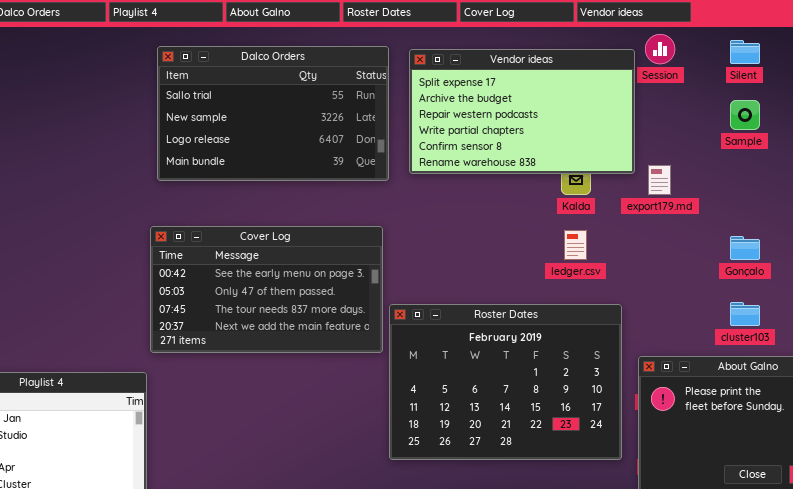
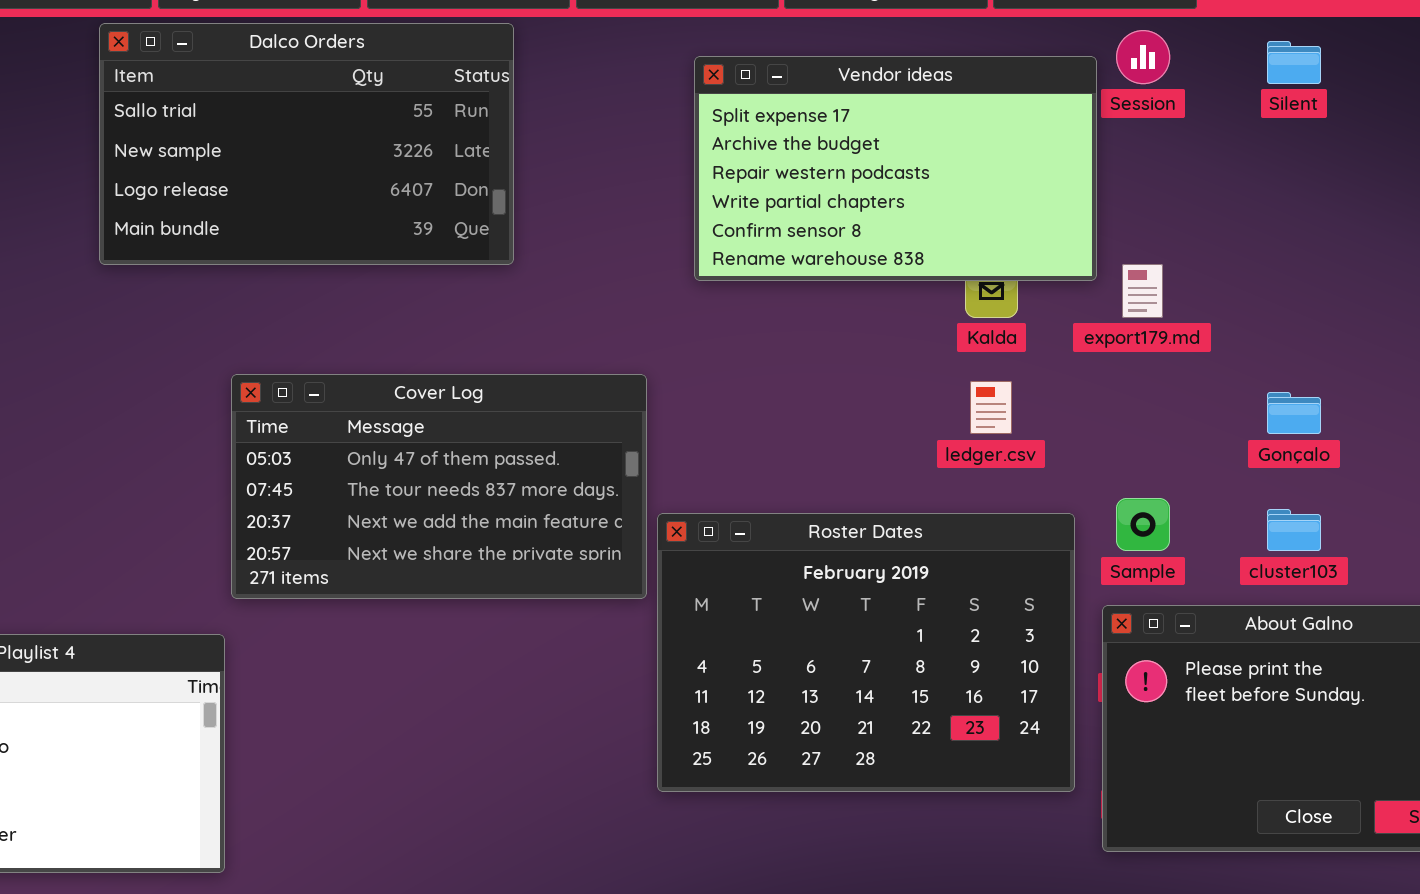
Dalco Orders: [157,46,389,181] -> [99,23,514,265], moved
Sample: [730,100,760,130] -> [1116,498,1170,551], moved
Cover Log: [150,226,383,353] -> [231,374,647,599], scrolled down 1 row

